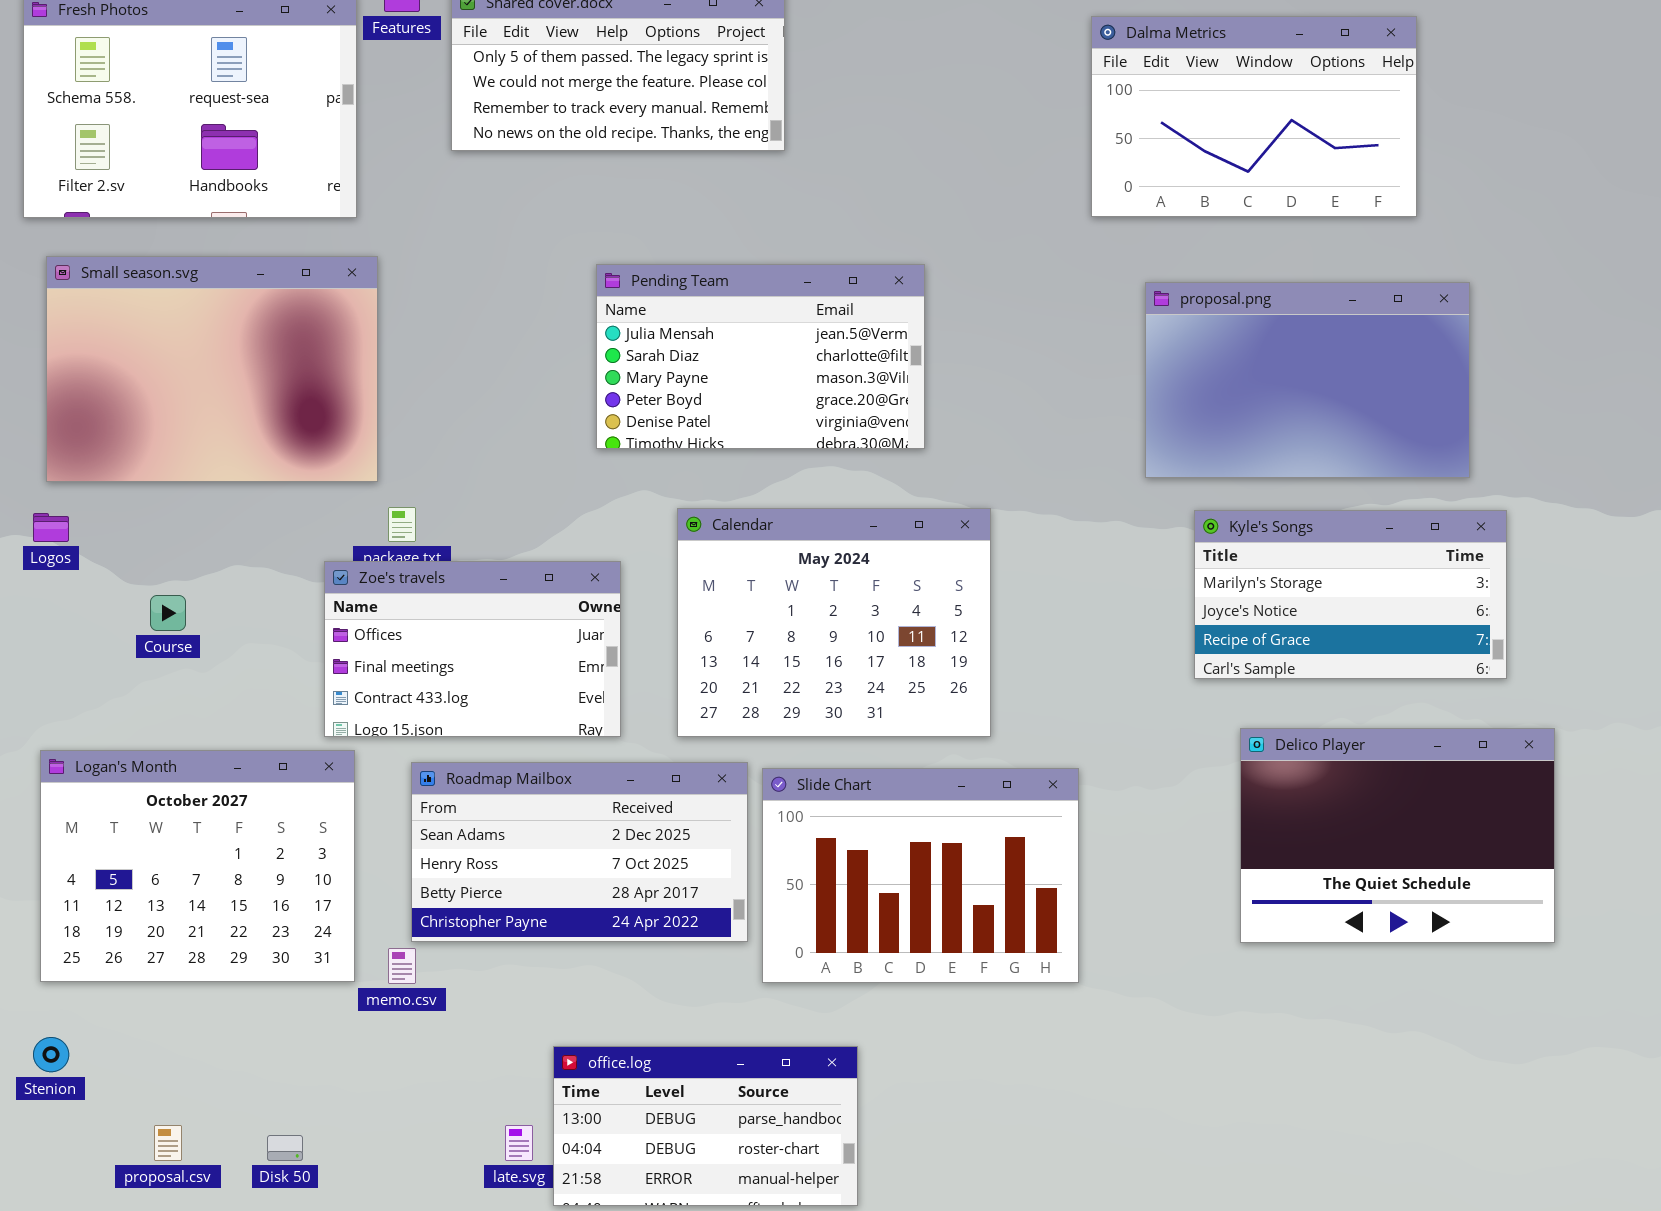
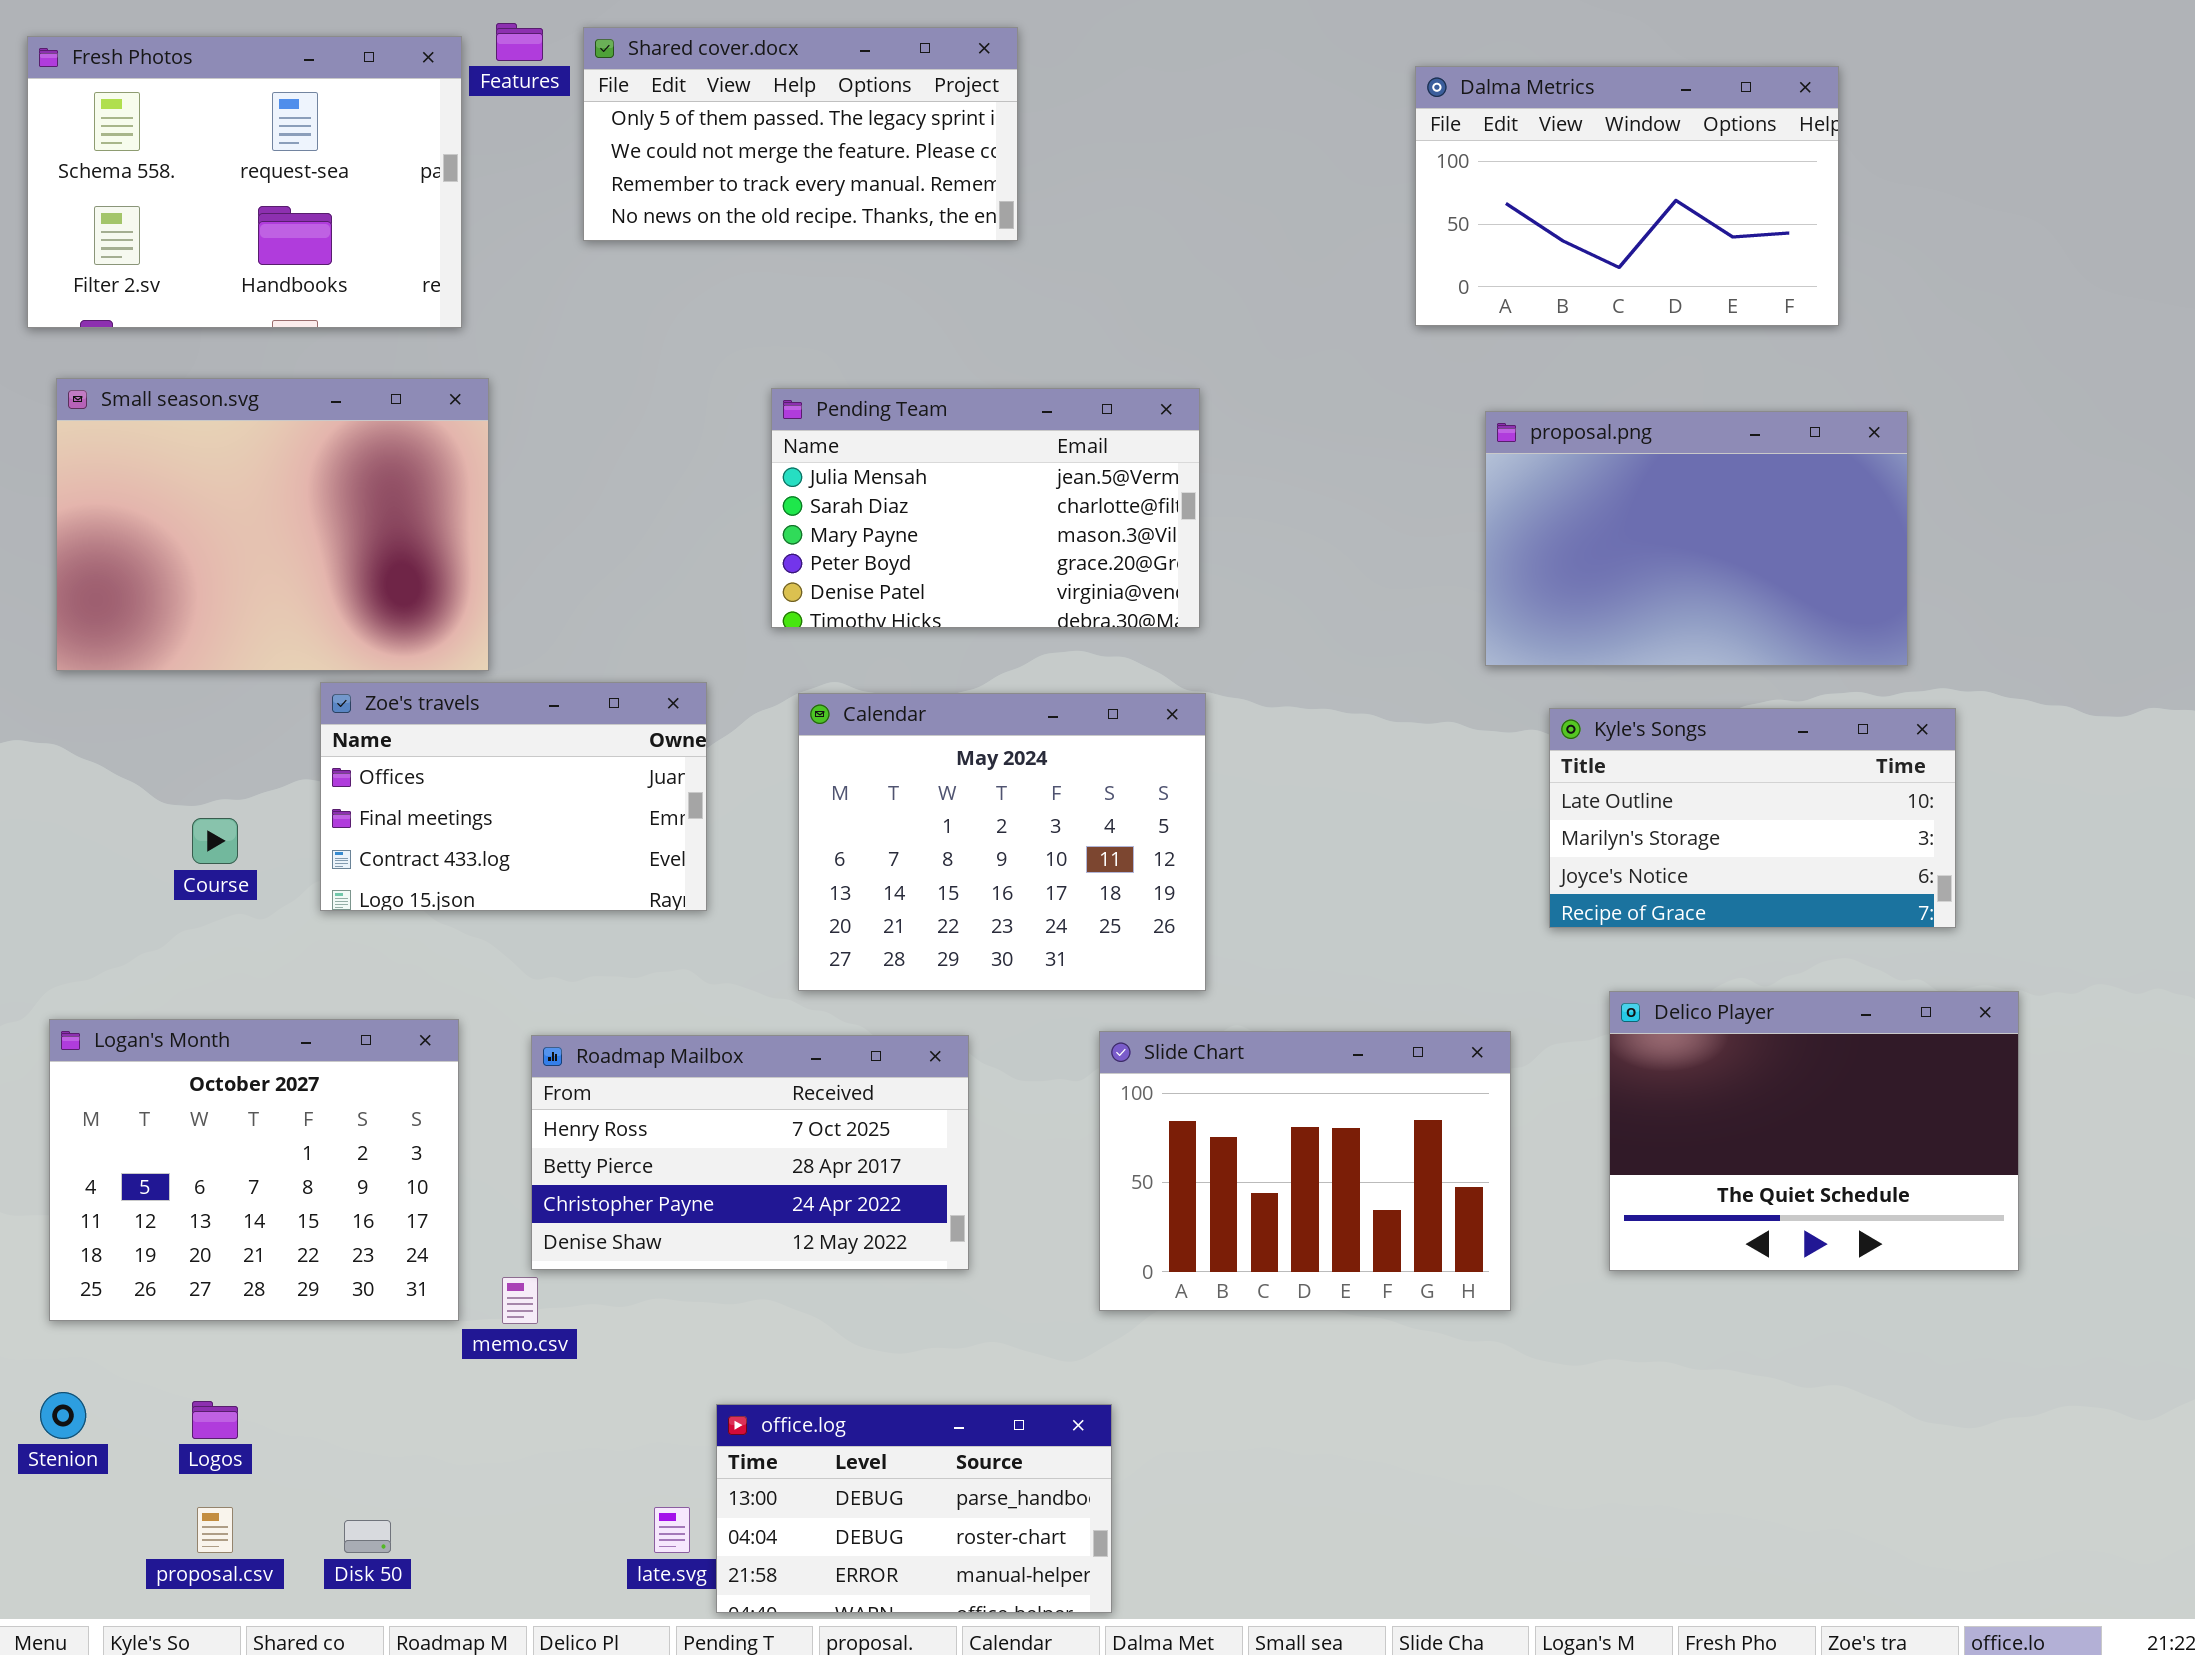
Calendar: [677,508,991,737] -> [798,693,1206,991], moved
Kyle's Songs: [1194,510,1507,679] -> [1549,708,1956,928], scrolled up 1 row
Logos: [33,513,69,542] -> [192,1401,238,1439], moved
Zoe's travels: [324,561,621,737] -> [320,682,707,911], moved
Roadmap Mailbox: [411,762,748,942] -> [531,1035,969,1270], scrolled down 1 row
Slide Chart: [762,768,1079,983] -> [1099,1031,1511,1311], moved

